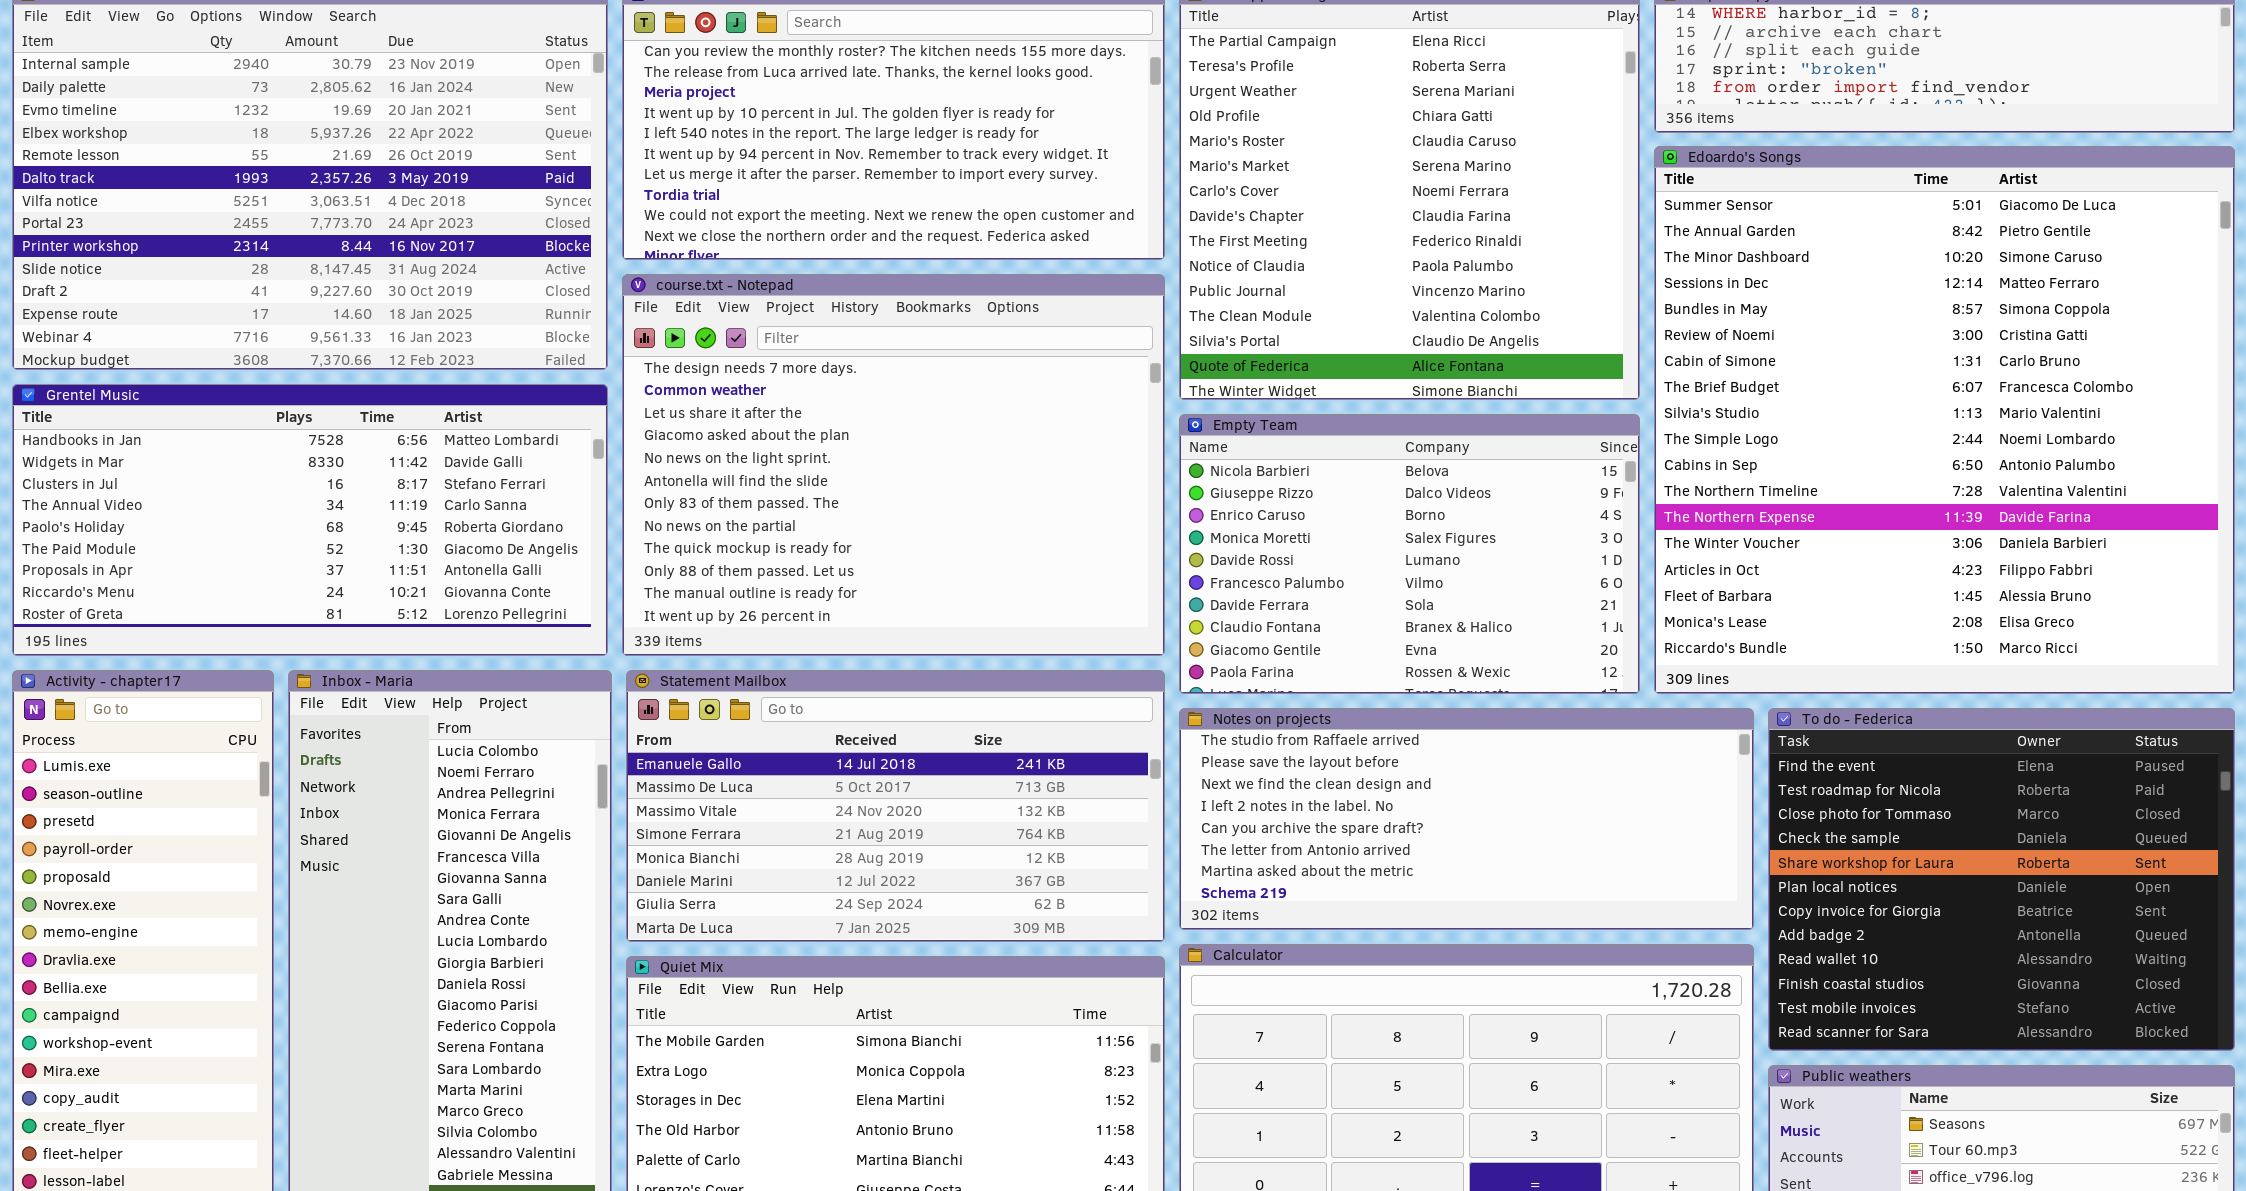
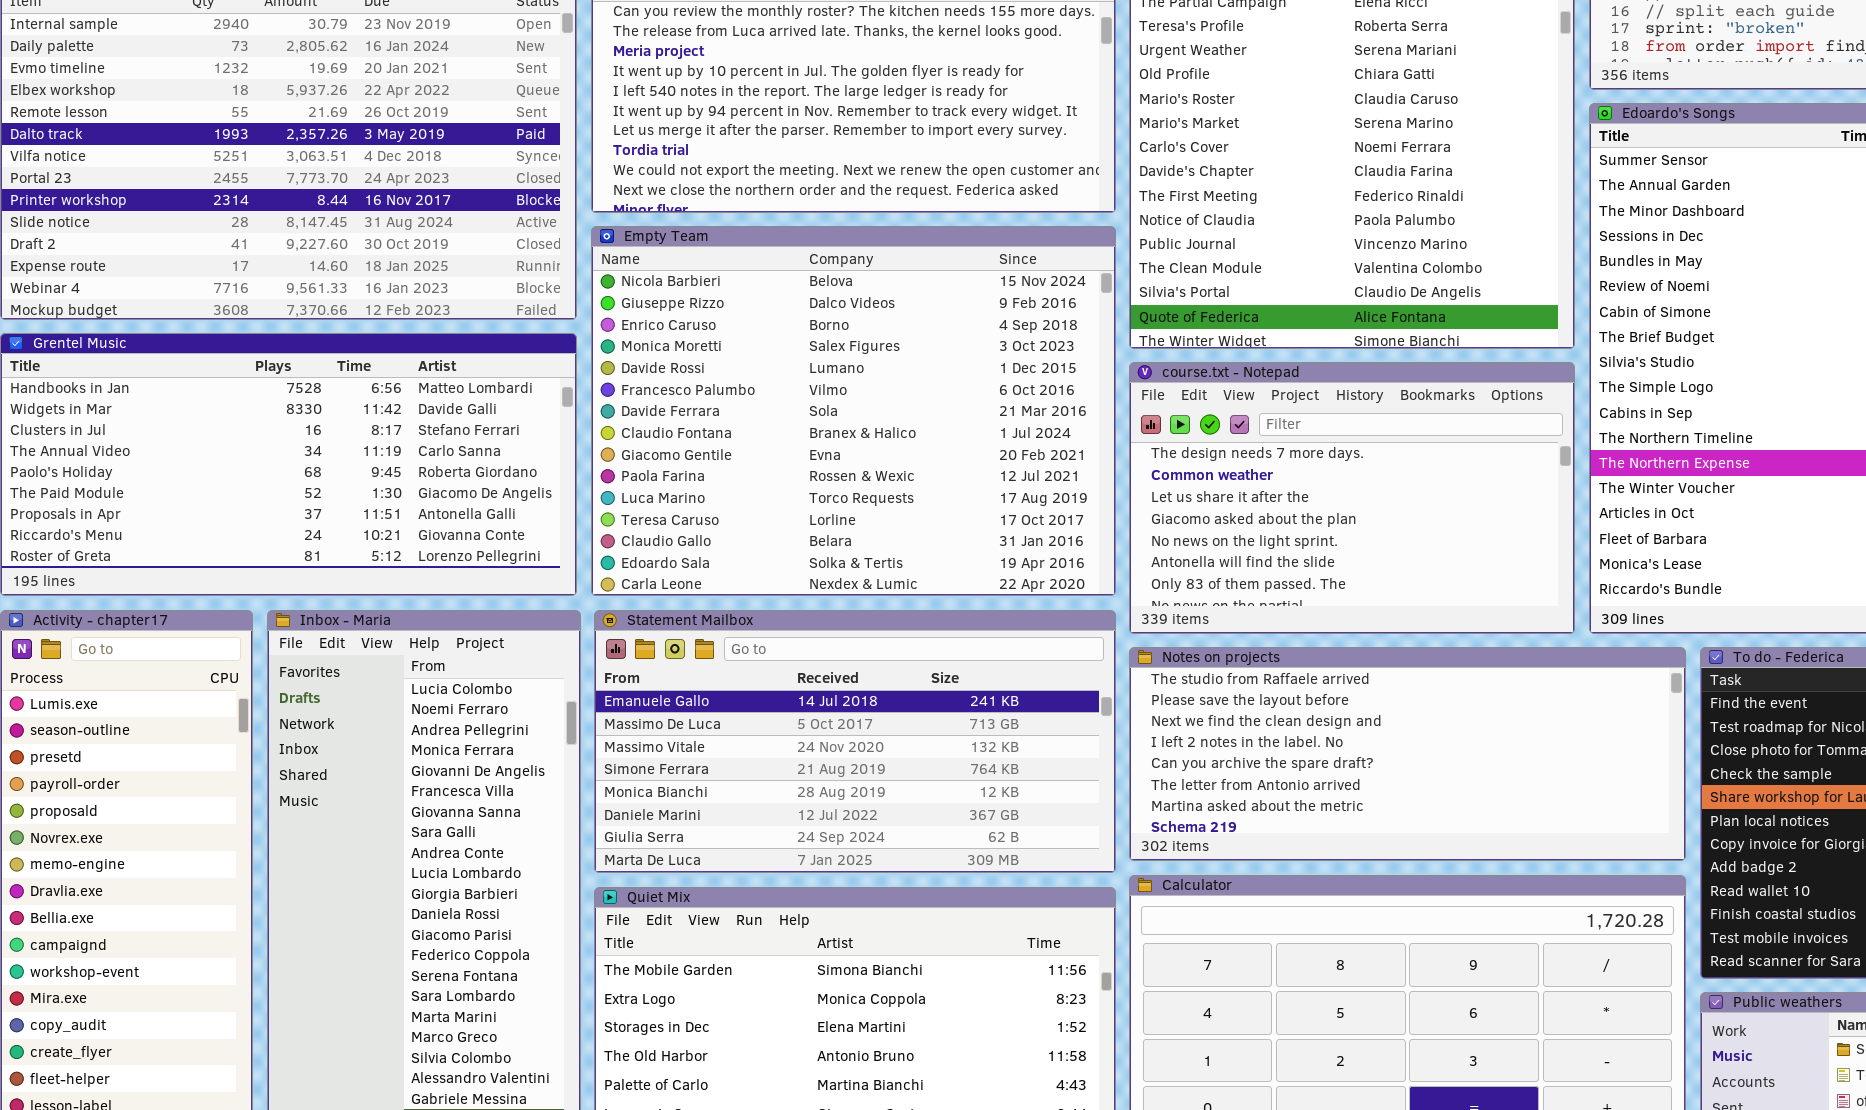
course.txt - Notepad: [622,274,1165,656] -> [1129,362,1575,634], moved, resized
Empty Team: [1179,414,1640,694] -> [591,226,1116,596], moved, resized

